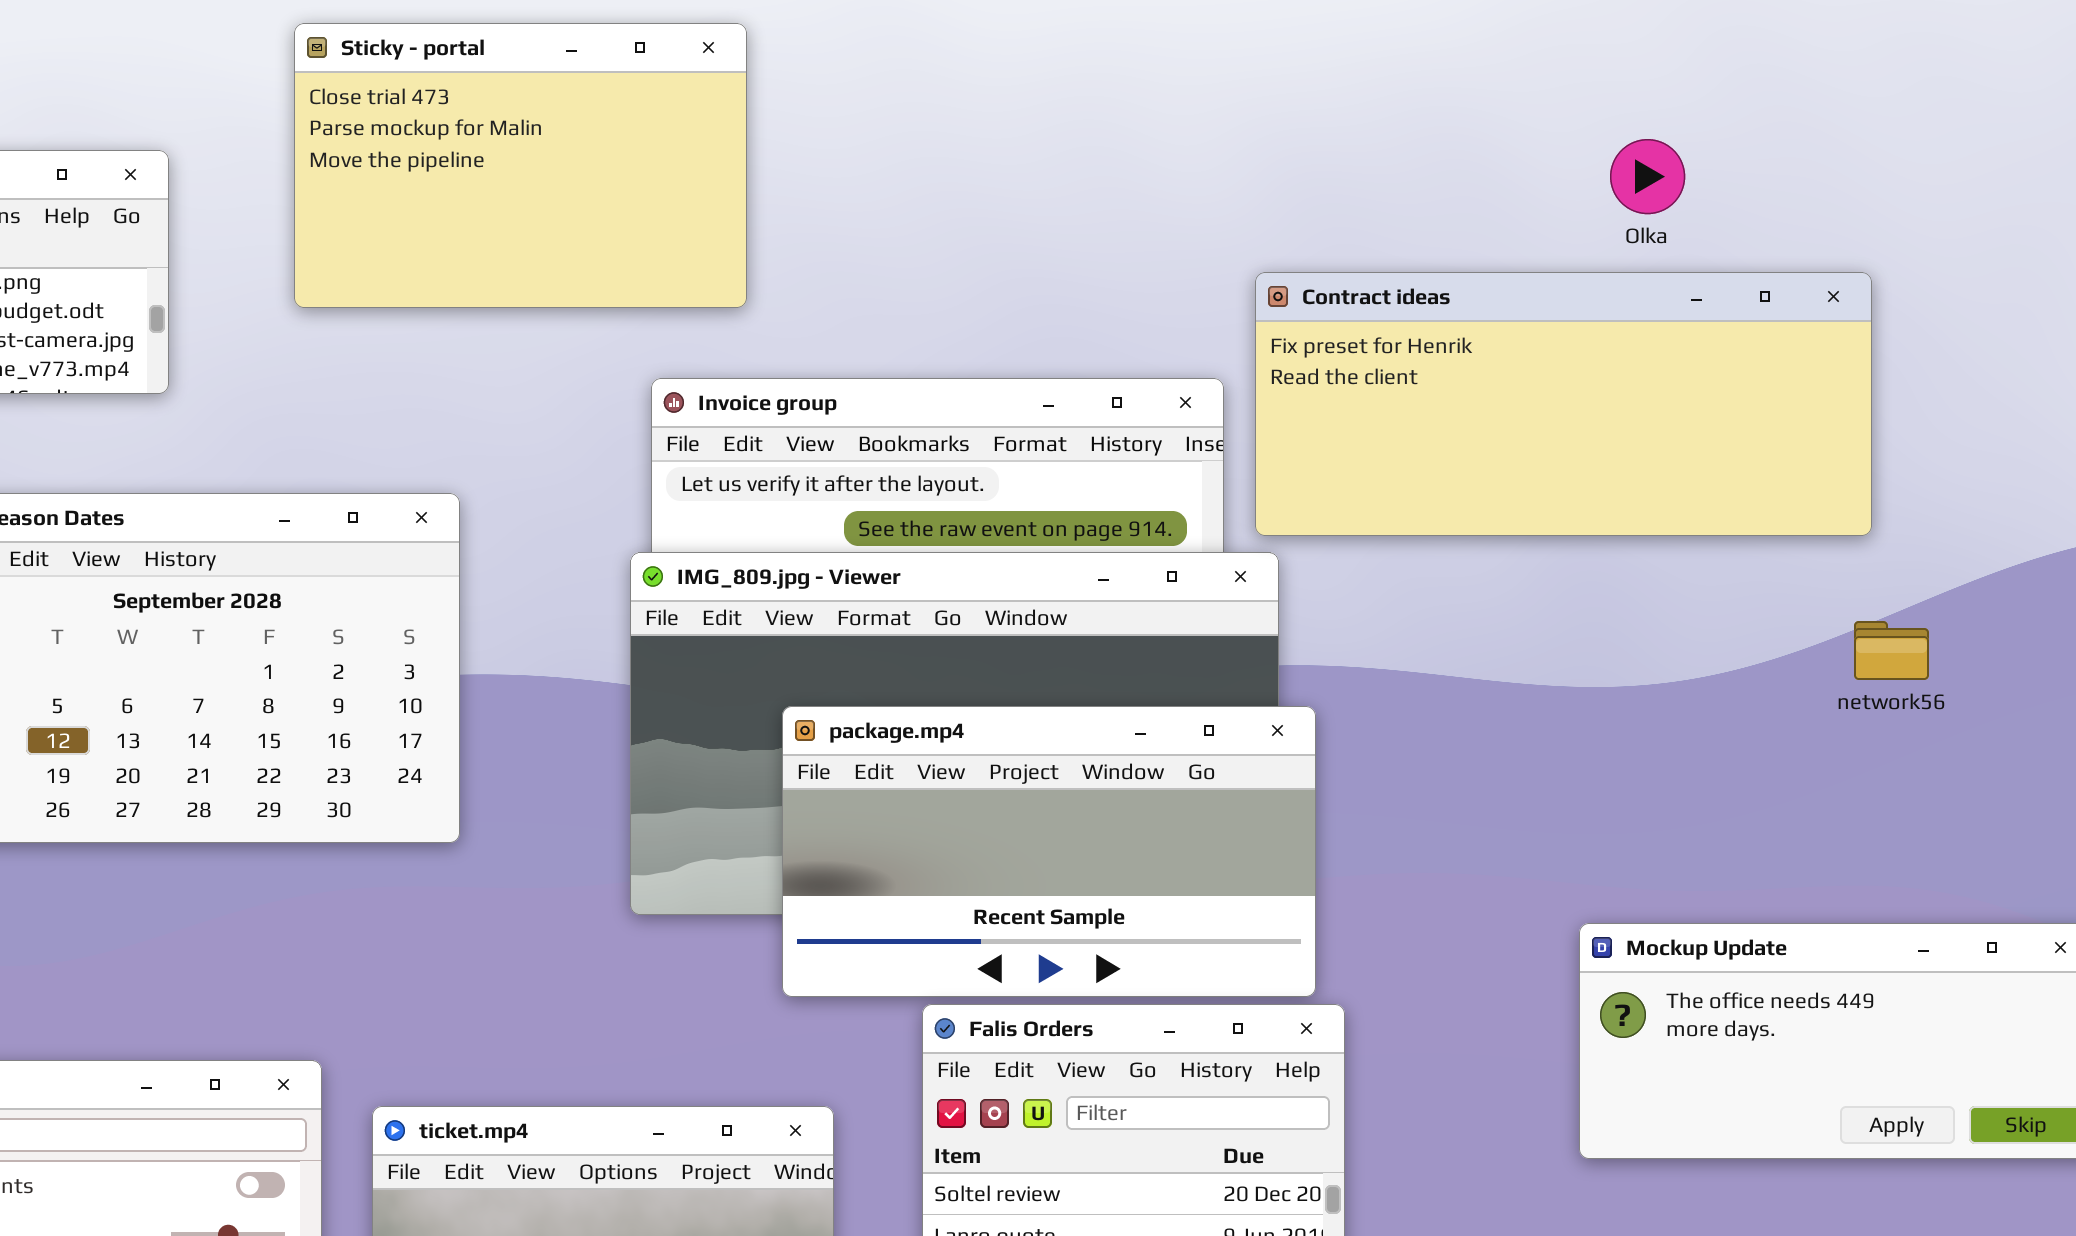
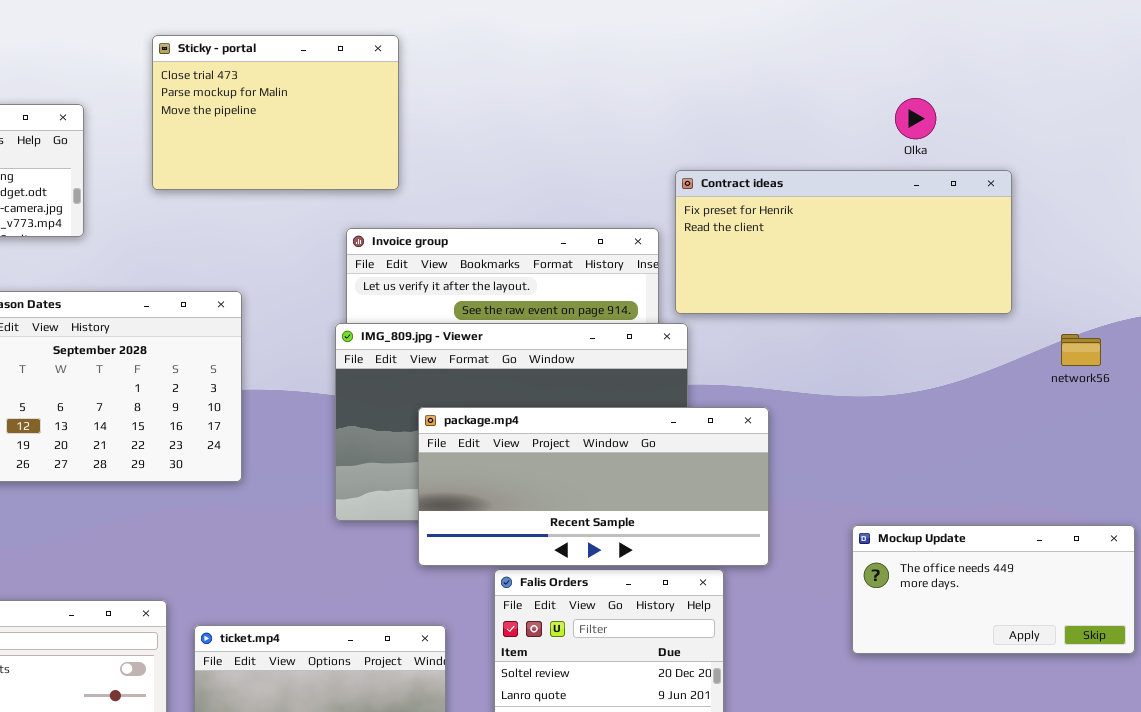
Olka: [1610,139,1685,214] -> [895,98,936,139], moved
network56: [1854,621,1929,680] -> [1061,334,1101,366], moved
package.mp4: [782,706,1316,997] -> [418,407,769,566], resized

